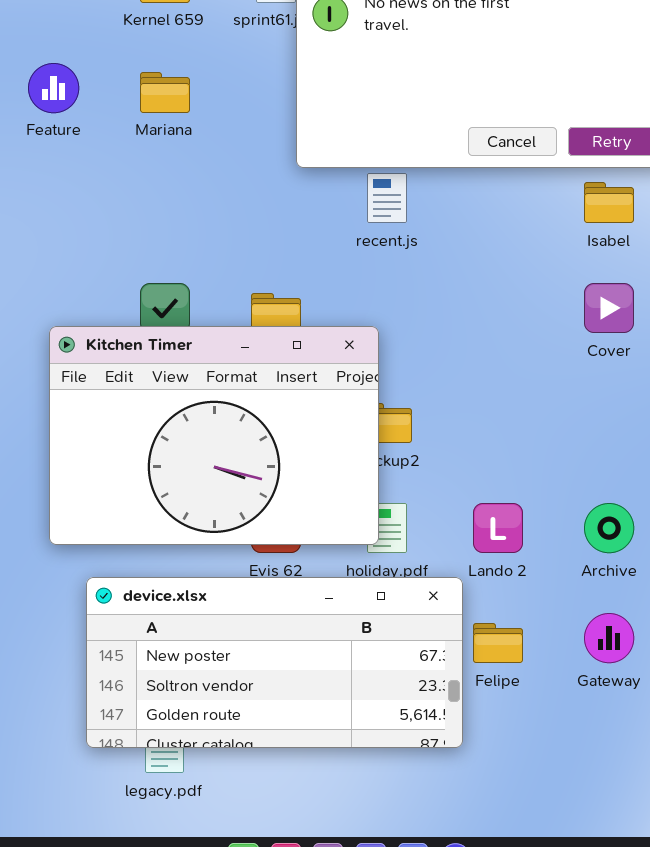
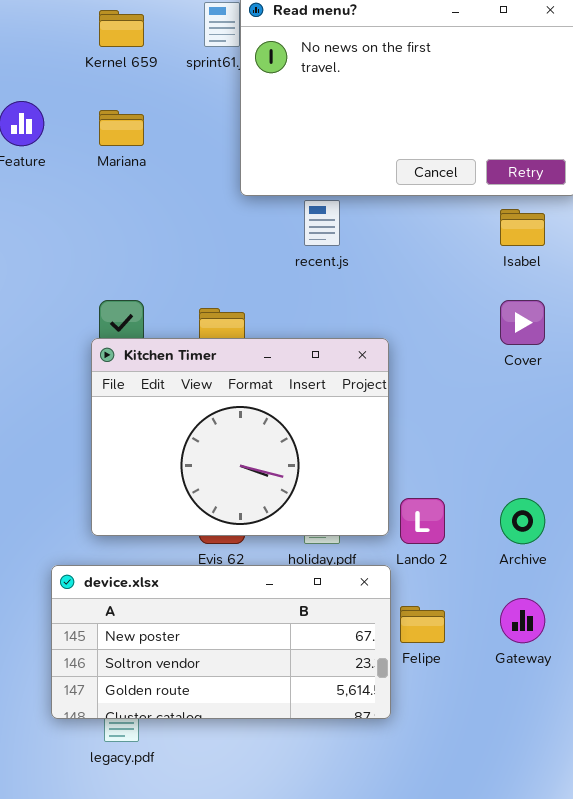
Kitchen Timer: [49,326,379,545] -> [91,338,389,536], moved

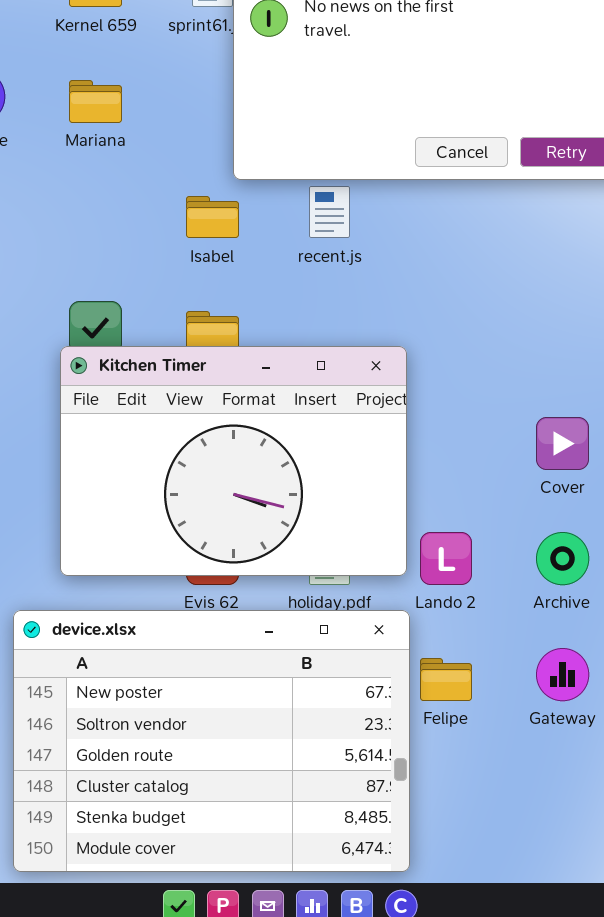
Isabel: [500,209,545,246] -> [186,196,239,238], moved
Cover: [500,300,545,345] -> [536,417,589,470], moved
device.xlsx: [51,565,391,719] -> [13,610,410,872], resized

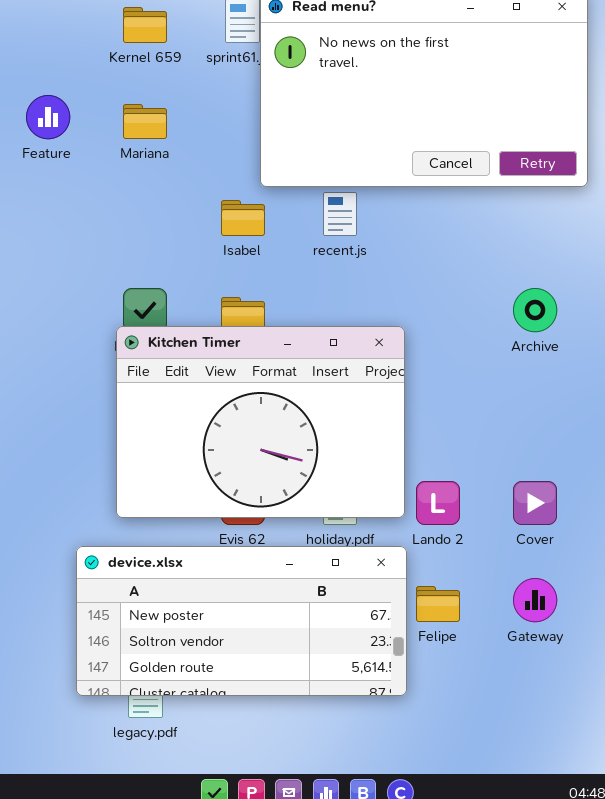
Cover: [536,417,589,470] -> [513,481,557,525], moved
Archive: [536,532,589,585] -> [513,288,557,332], moved
device.xlsx: [13,610,410,872] -> [76,546,407,696], resized

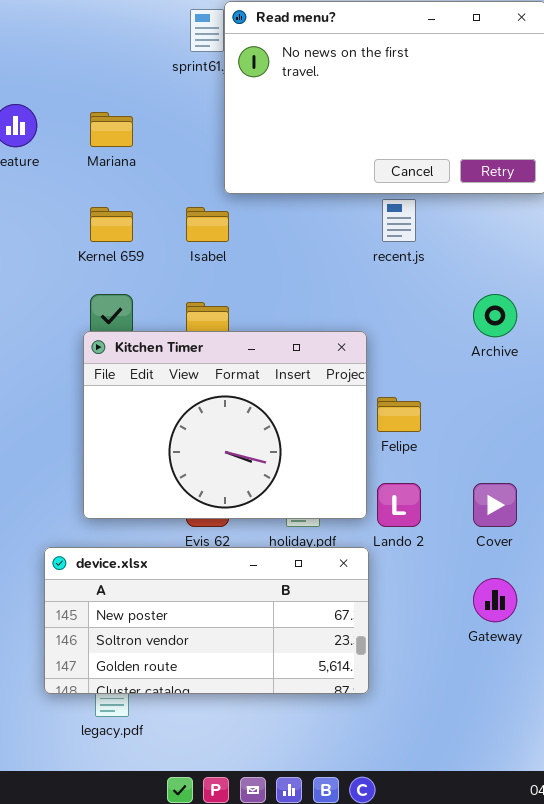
Kernel 659: [123,7,167,43] -> [90,207,133,242], moved
recent.js: [323,192,357,236] -> [382,199,416,242], moved
Felipe: [416,586,460,622] -> [377,397,421,432], moved

